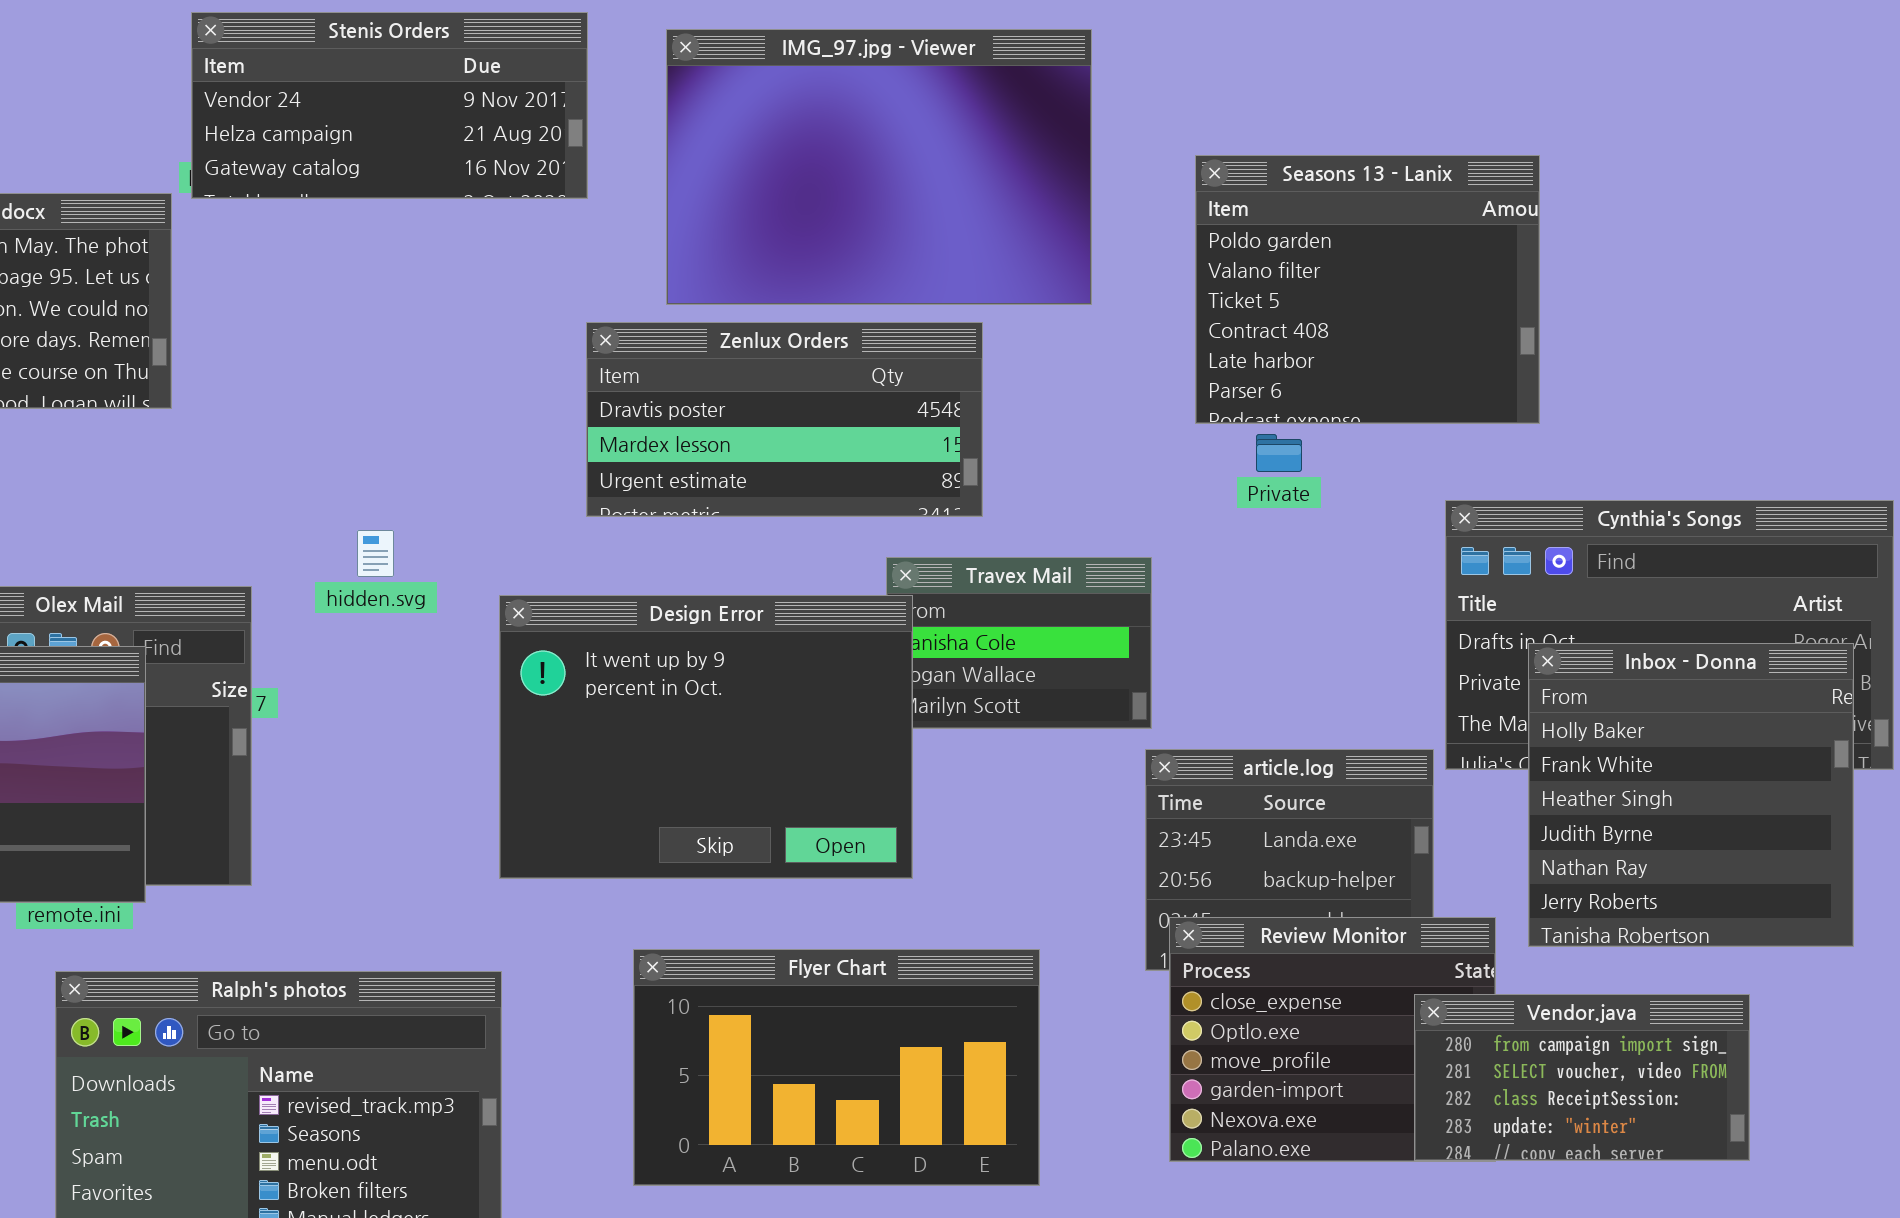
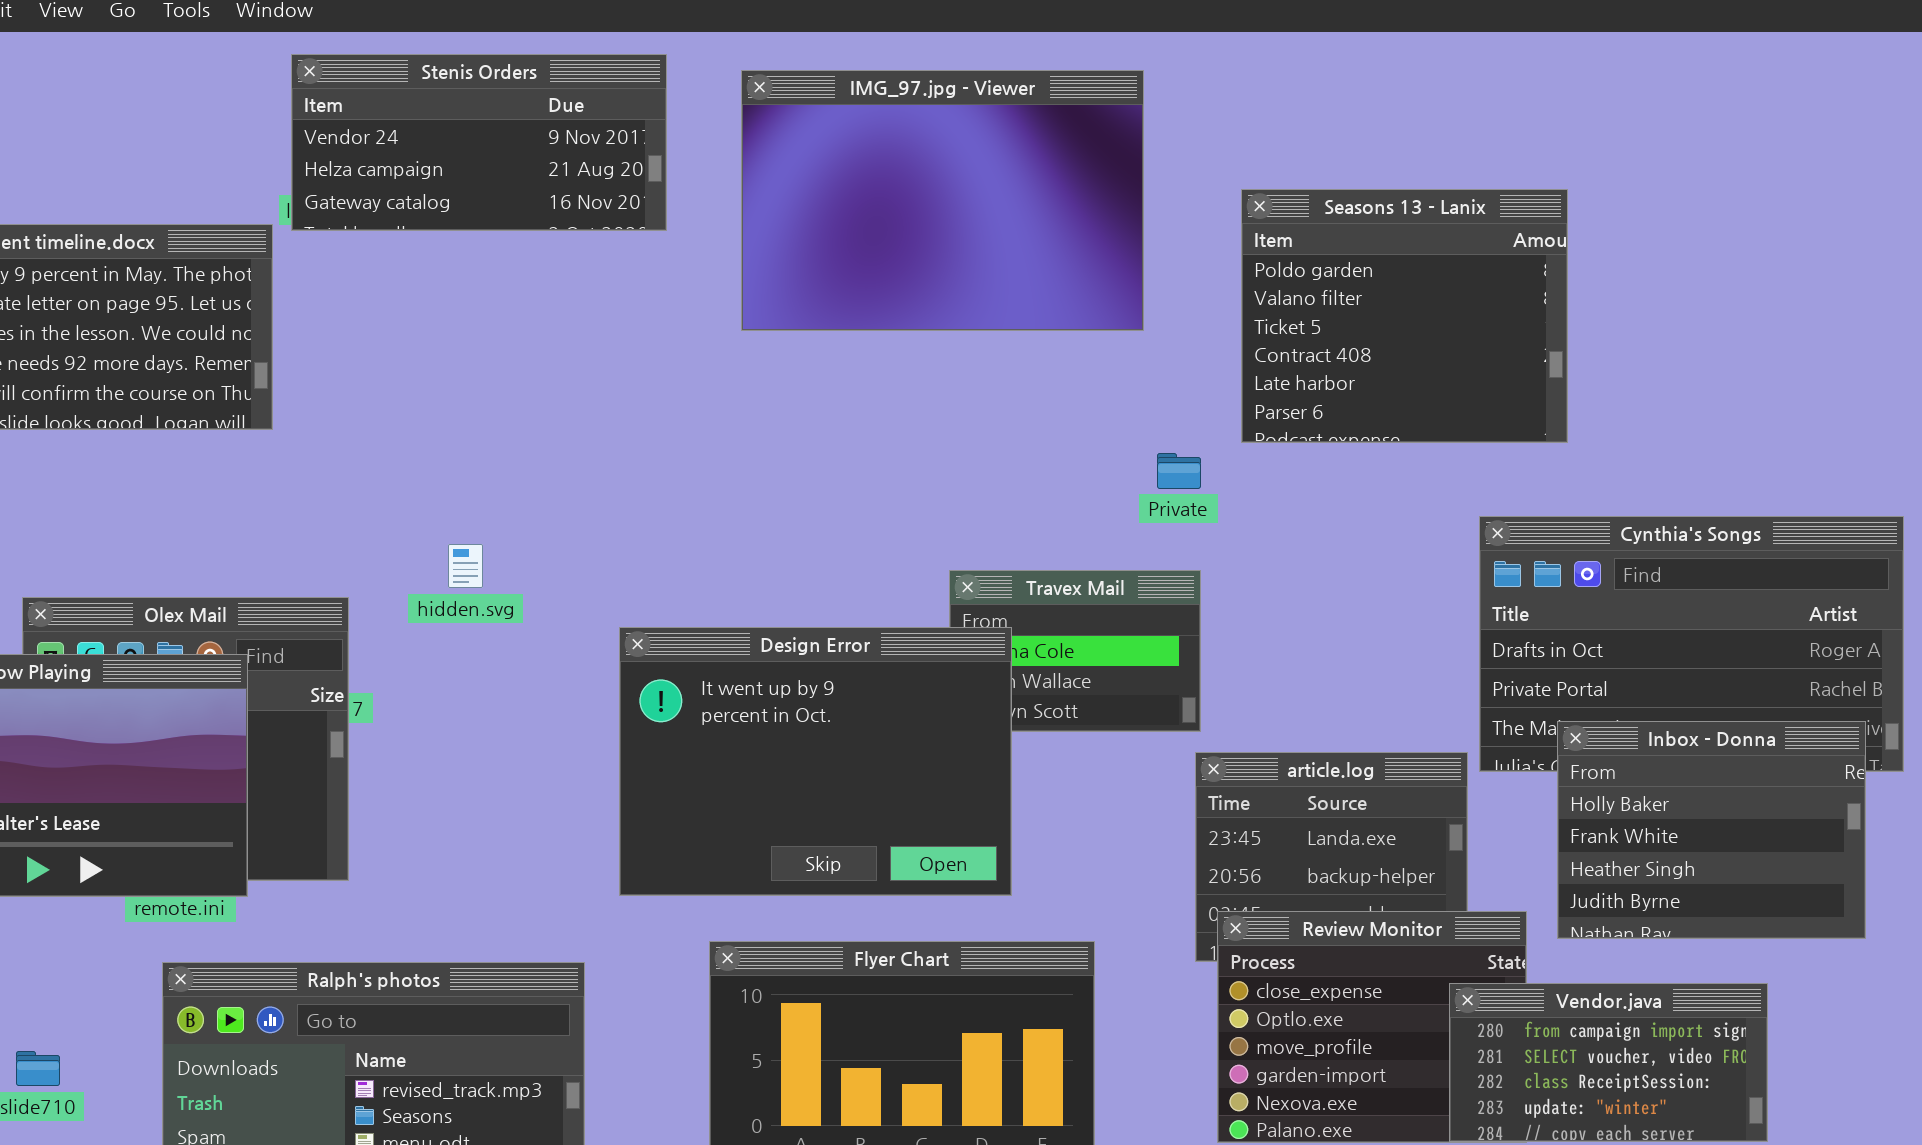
Zenlux Orders: [586,322,983,517] -> none, closed
Private: [1256,434,1302,472] -> [1157,453,1201,489], moved
Design Error: [499,595,913,879] -> [619,627,1012,896], moved
Inbox - Donna: [1528,643,1854,947] -> [1557,721,1866,939], resized

